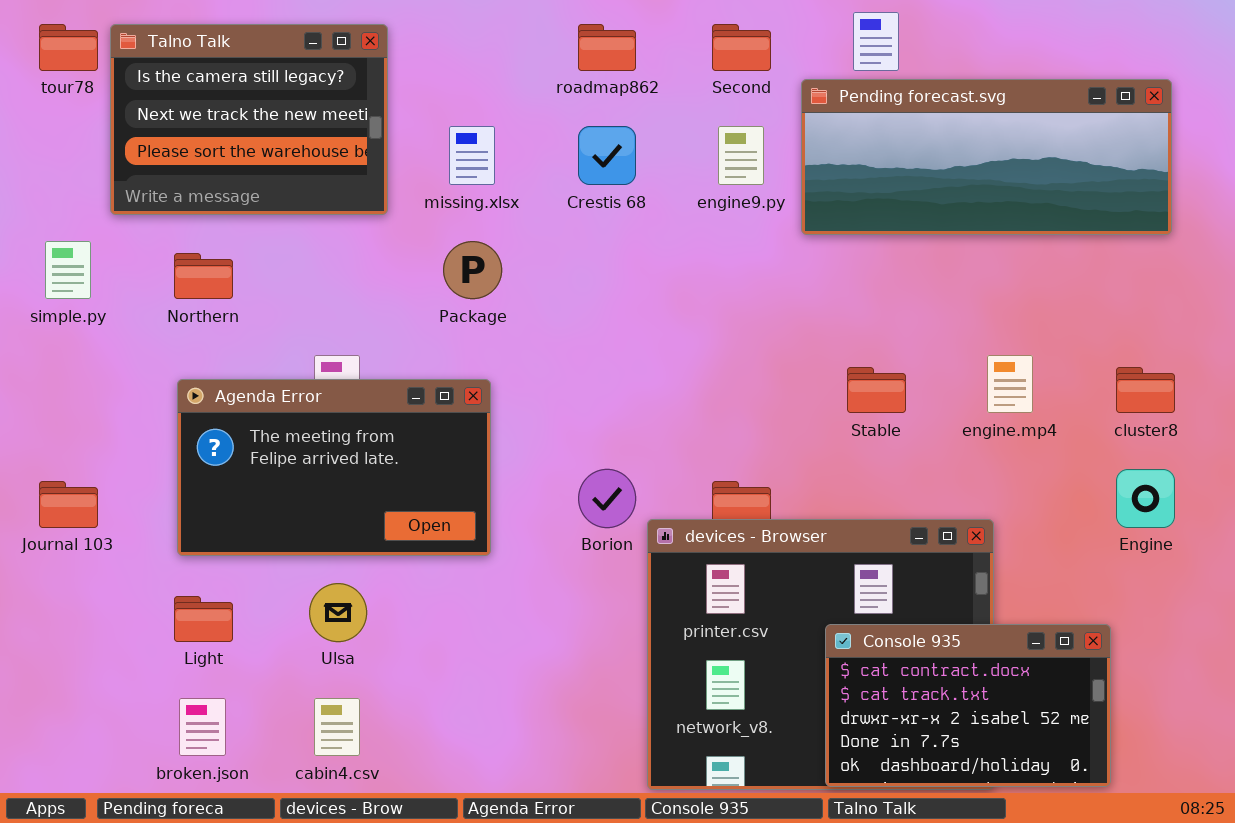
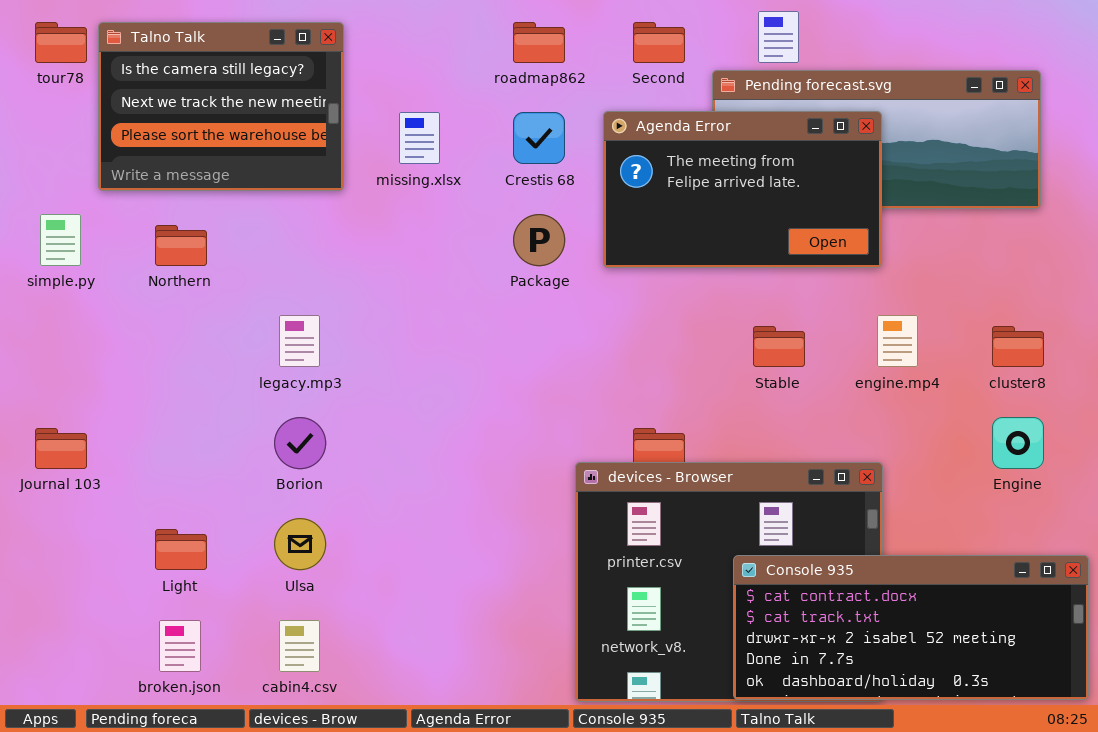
Package: [443,241,502,299] -> [513,214,565,266], moved
Agenda Error: [177,379,491,556] -> [603,111,882,268], moved
Borion: [578,469,636,528] -> [274,417,326,469], moved
Console 935: [825,624,1111,787] -> [733,555,1089,700], resized

